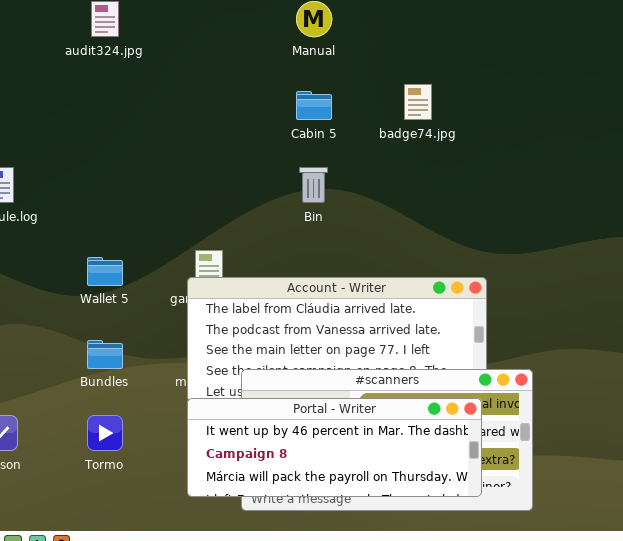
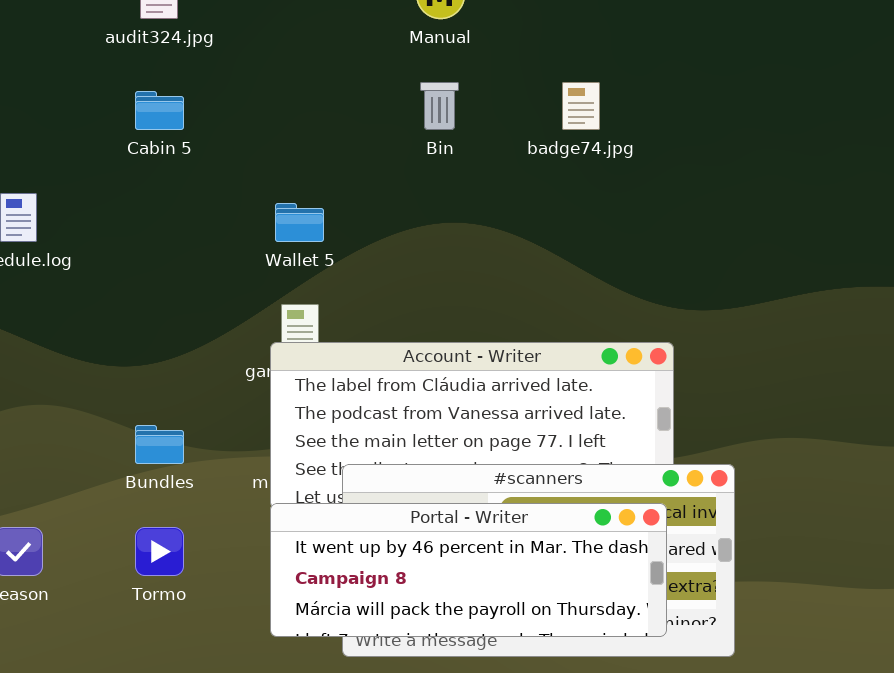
Cabin 5: [296,91,332,120] -> [135,91,184,130], moved
Bin: [299,167,328,203] -> [420,82,459,130], moved
Wallet 5: [87,257,123,286] -> [275,203,324,242], moved

